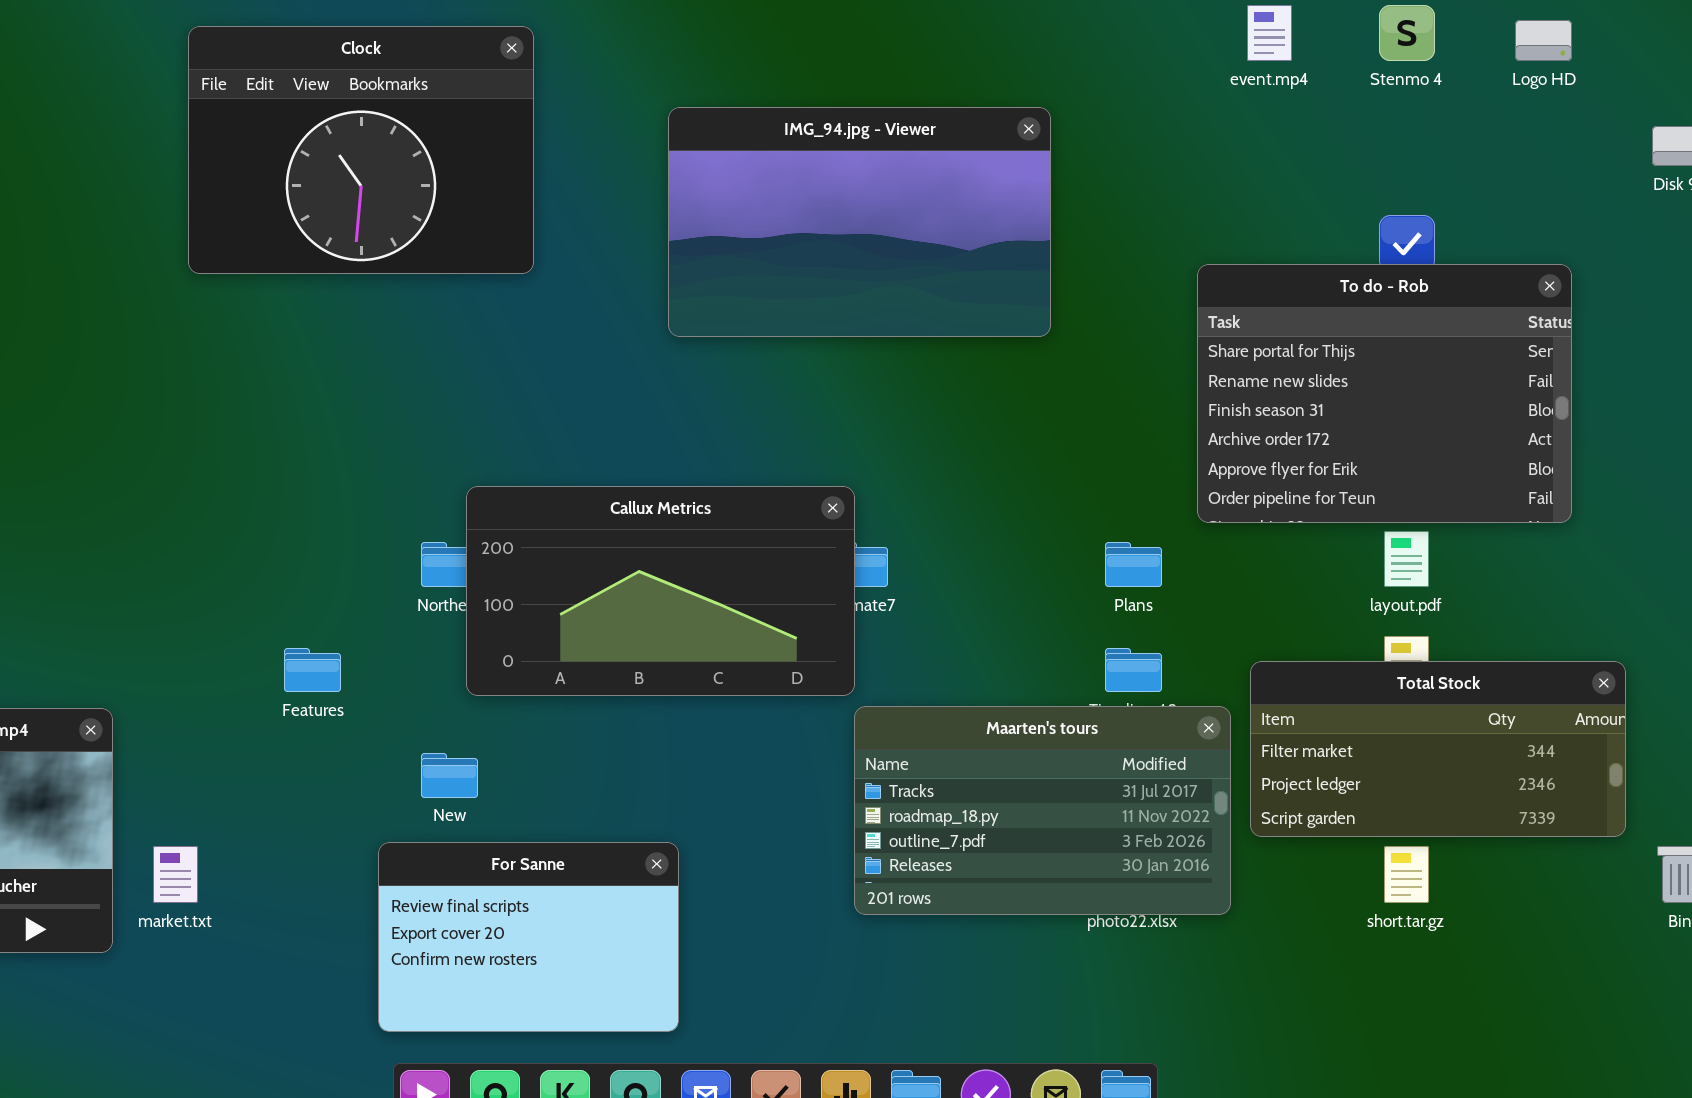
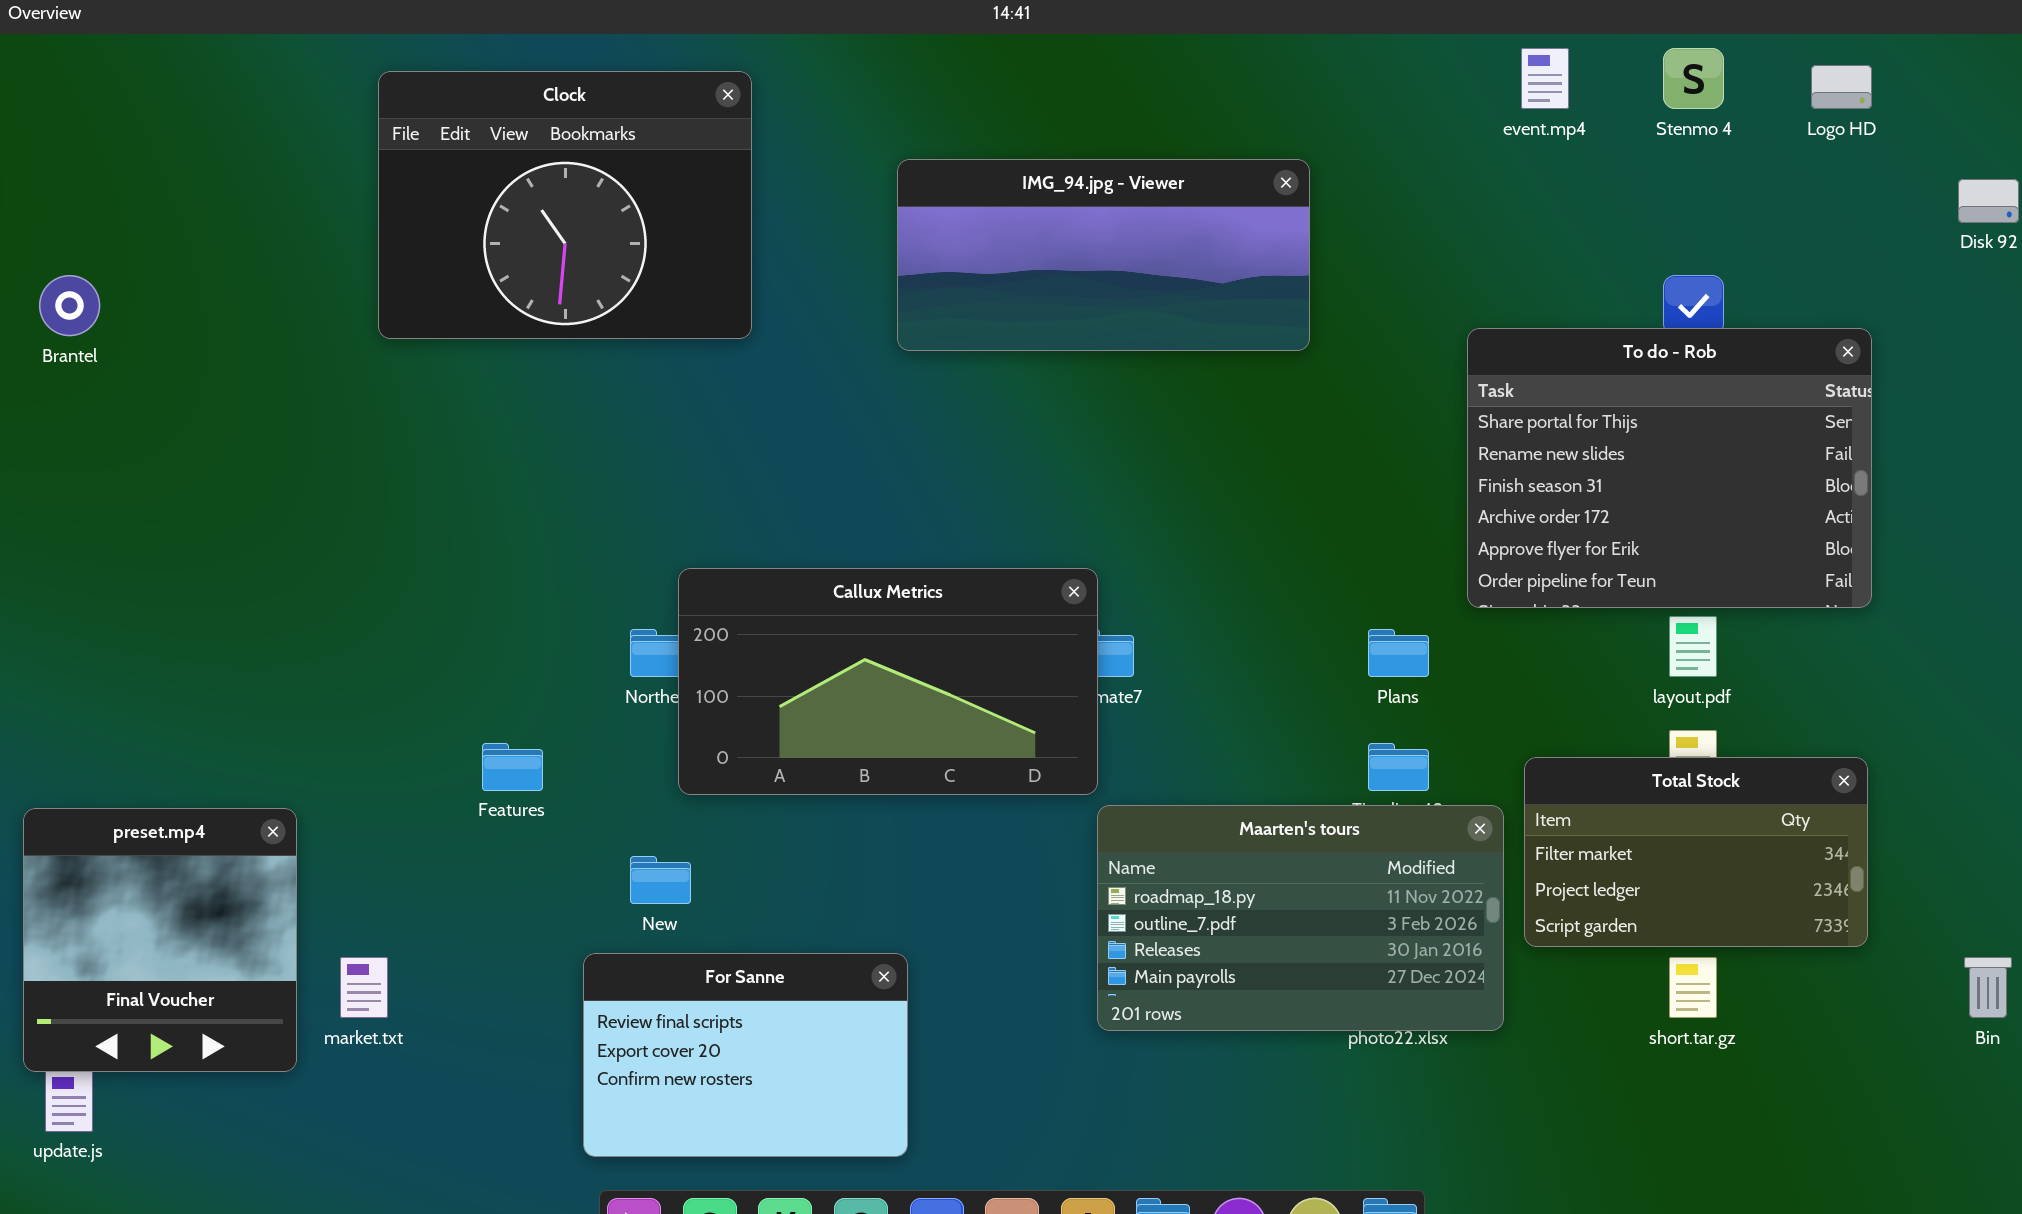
IMG_94.jpg - Viewer: [668,107,1051,337] -> [897,159,1310,351], resized
Total Stock: [1250,661,1626,837] -> [1524,757,1868,947], resized
Maarten's tours: [854,706,1231,915] -> [1097,805,1504,1031], scrolled down 1 row

